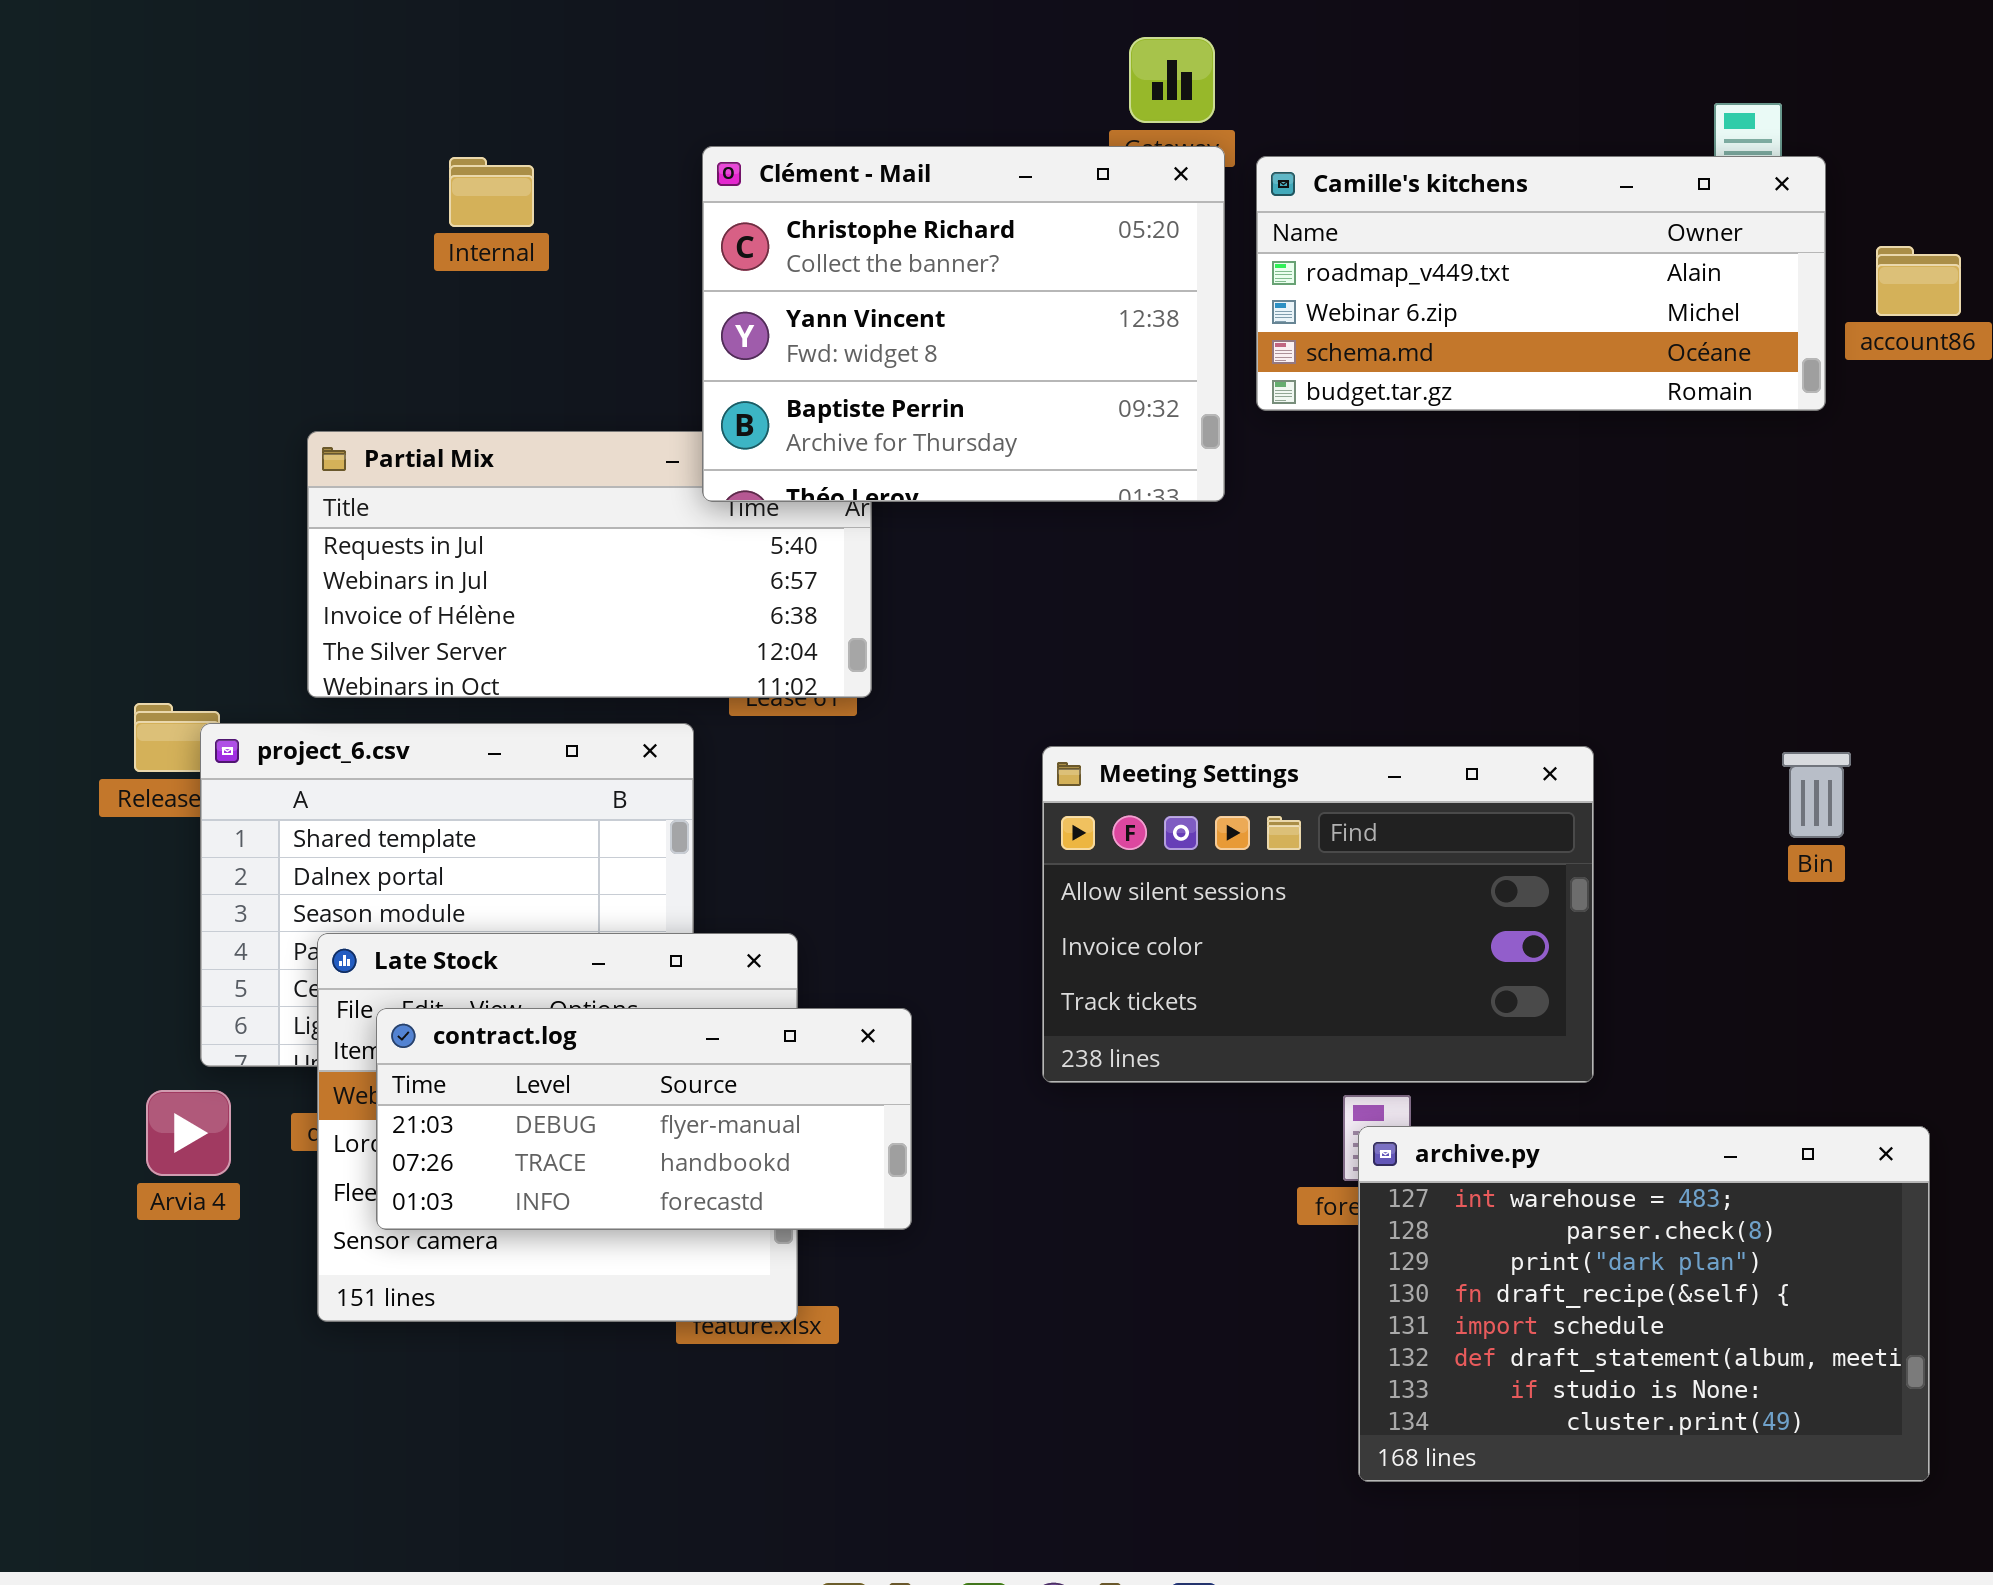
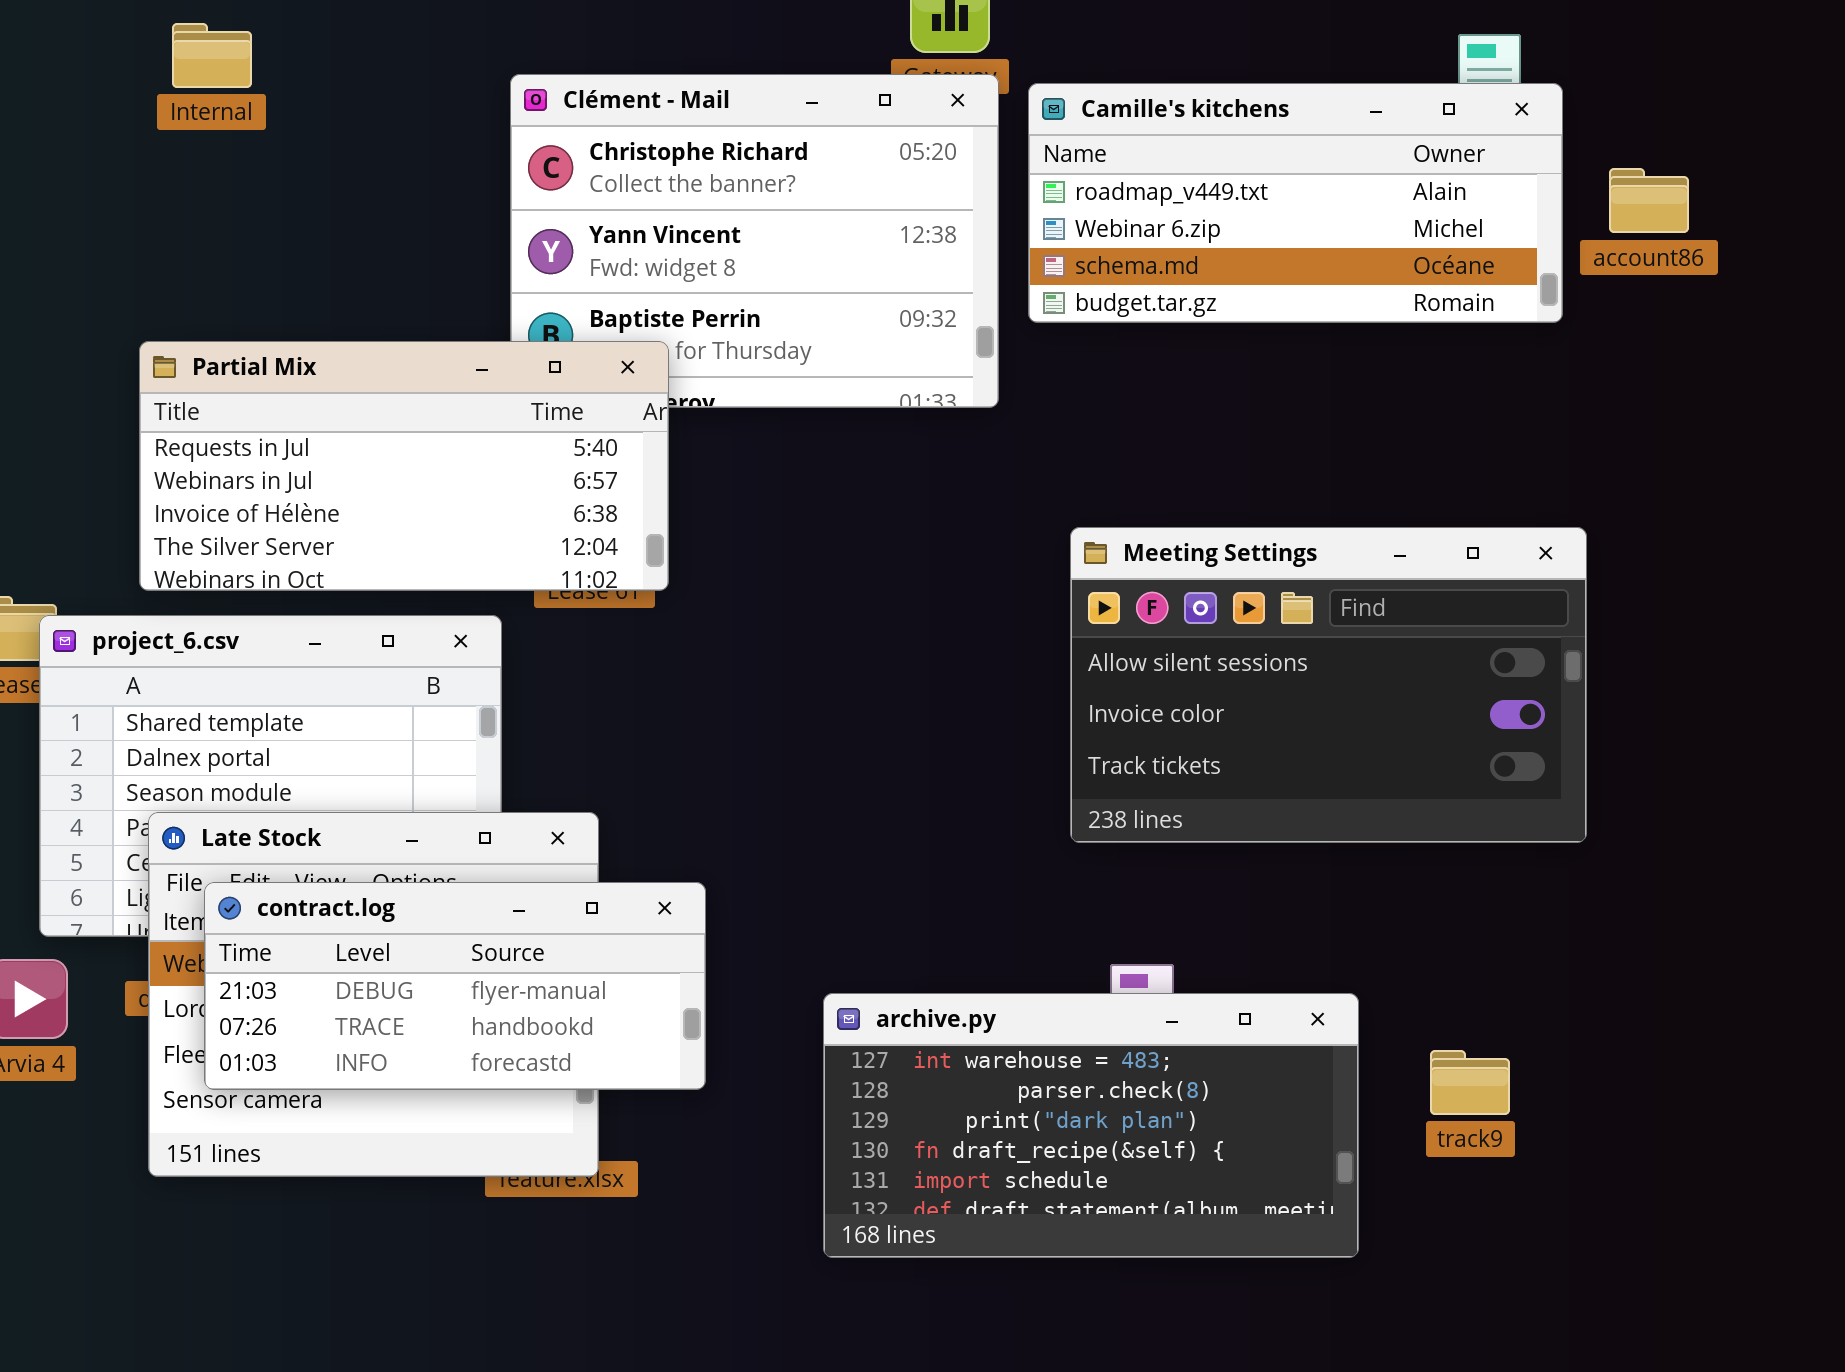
Internal: [449,157,534,227] -> [172,23,252,88], moved
Partial Mix: [307,431,872,698] -> [139,341,669,591], raised
Meeting Settings: [1042,746,1594,1083] -> [1070,527,1587,843], moved
archive.py: [1358,1126,1930,1482] -> [823,993,1359,1258], moved, resized

